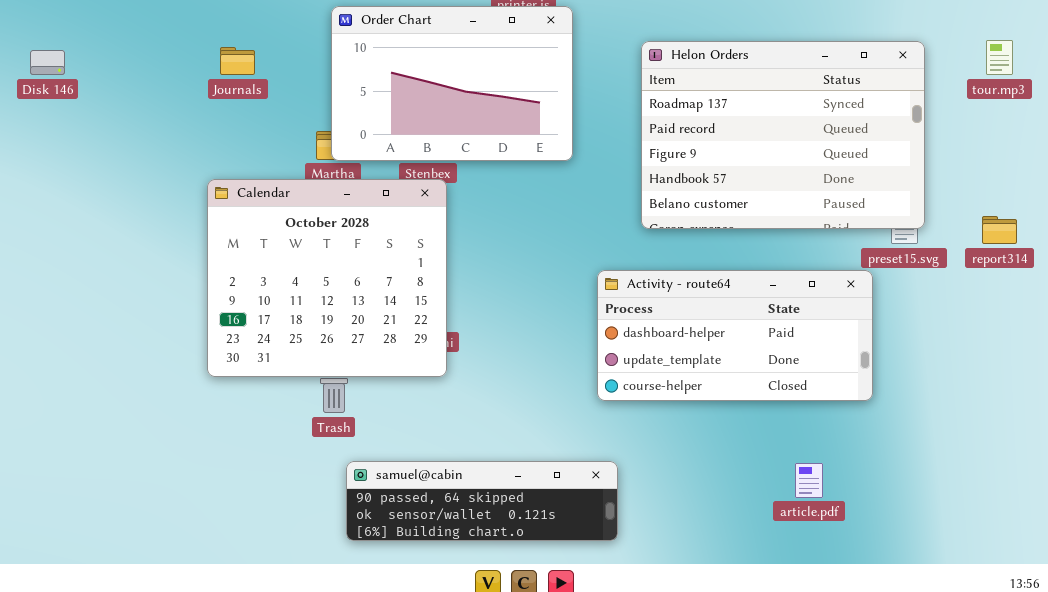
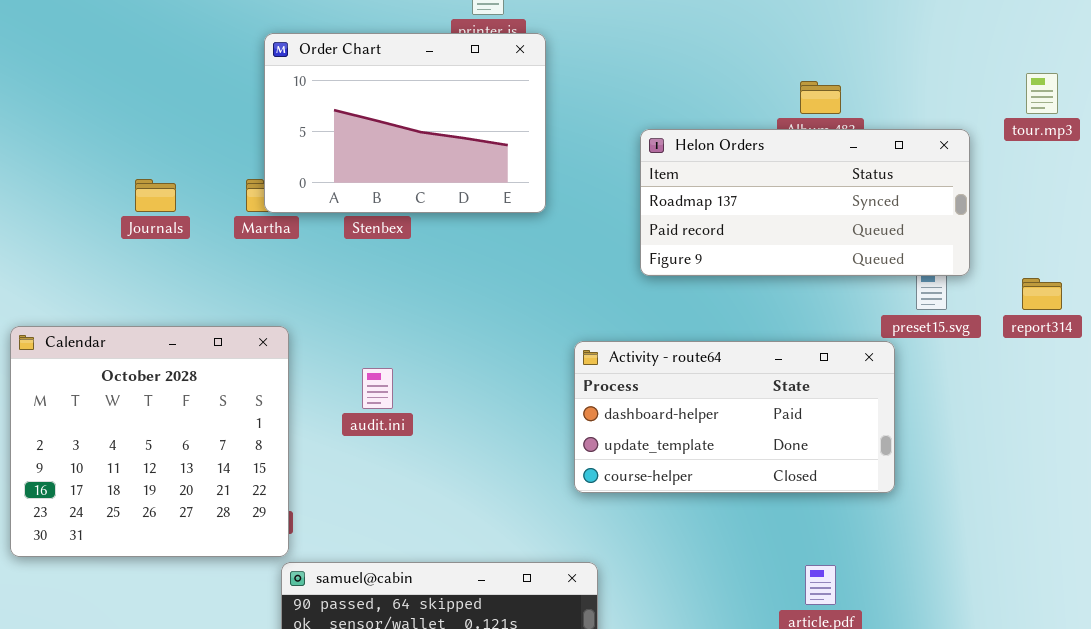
Helon Orders: [641,41,925,229] -> [640,129,970,276], moved, resized
Journals: [220,47,255,75] -> [135,179,176,212], moved
Calendar: [207,179,447,377] -> [10,326,289,557], moved

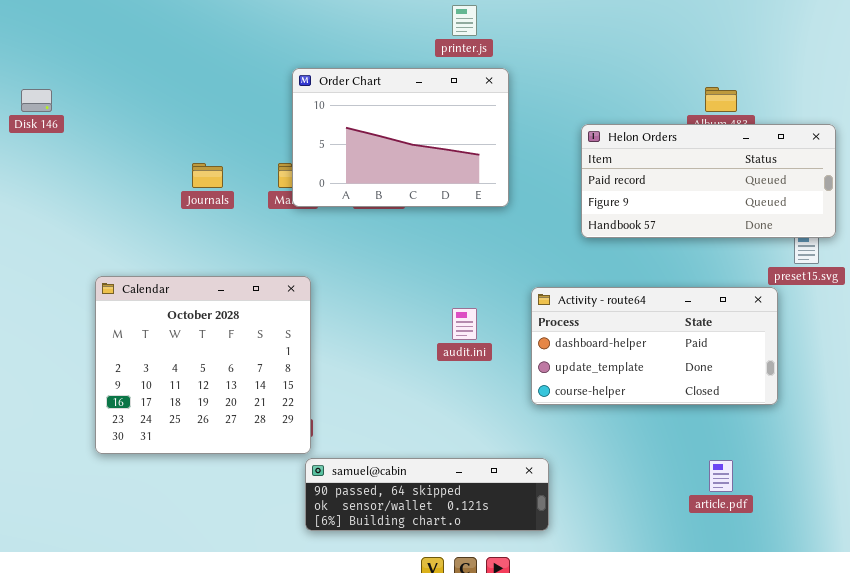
Order Chart: [264,33,546,213] -> [292,68,509,207], moved
Helon Orders: [640,129,970,276] -> [581,124,836,238], scrolled down 1 row
audit.ini: [362,368,393,409] -> [452,308,477,340], moved

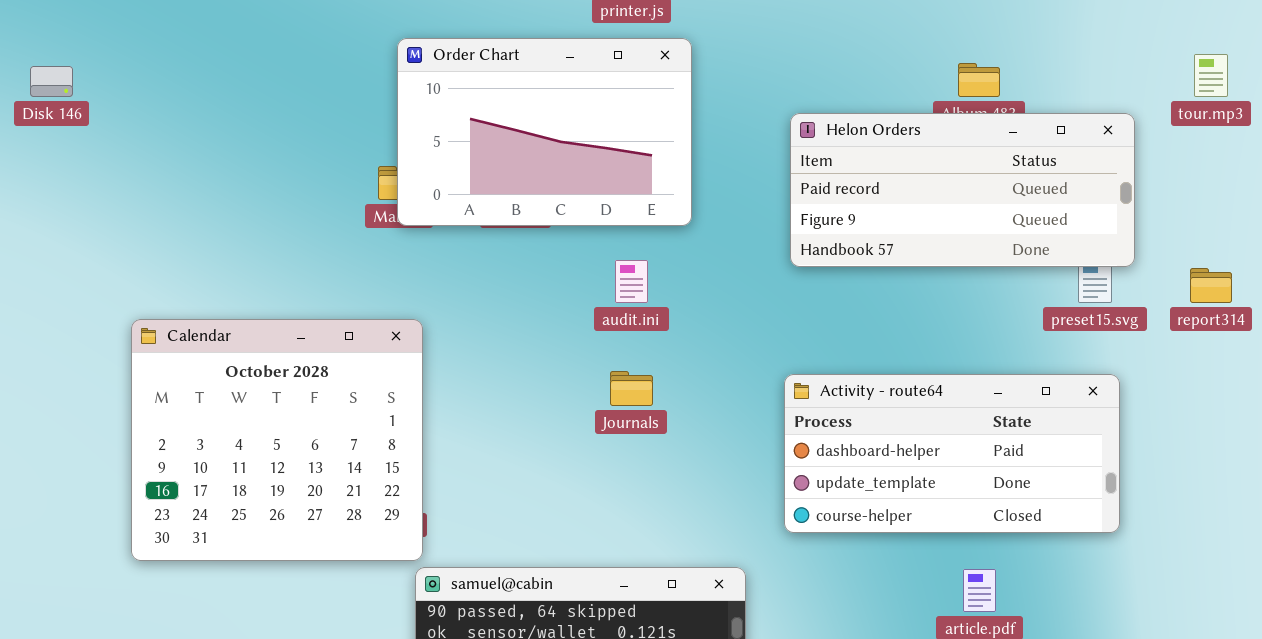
Journals: [192,163,223,188] -> [610,371,653,406], moved
Activity - route64: [531,287,778,405] -> [784,374,1120,533], moved
audit.ini: [452,308,477,340] -> [615,260,648,303], moved

